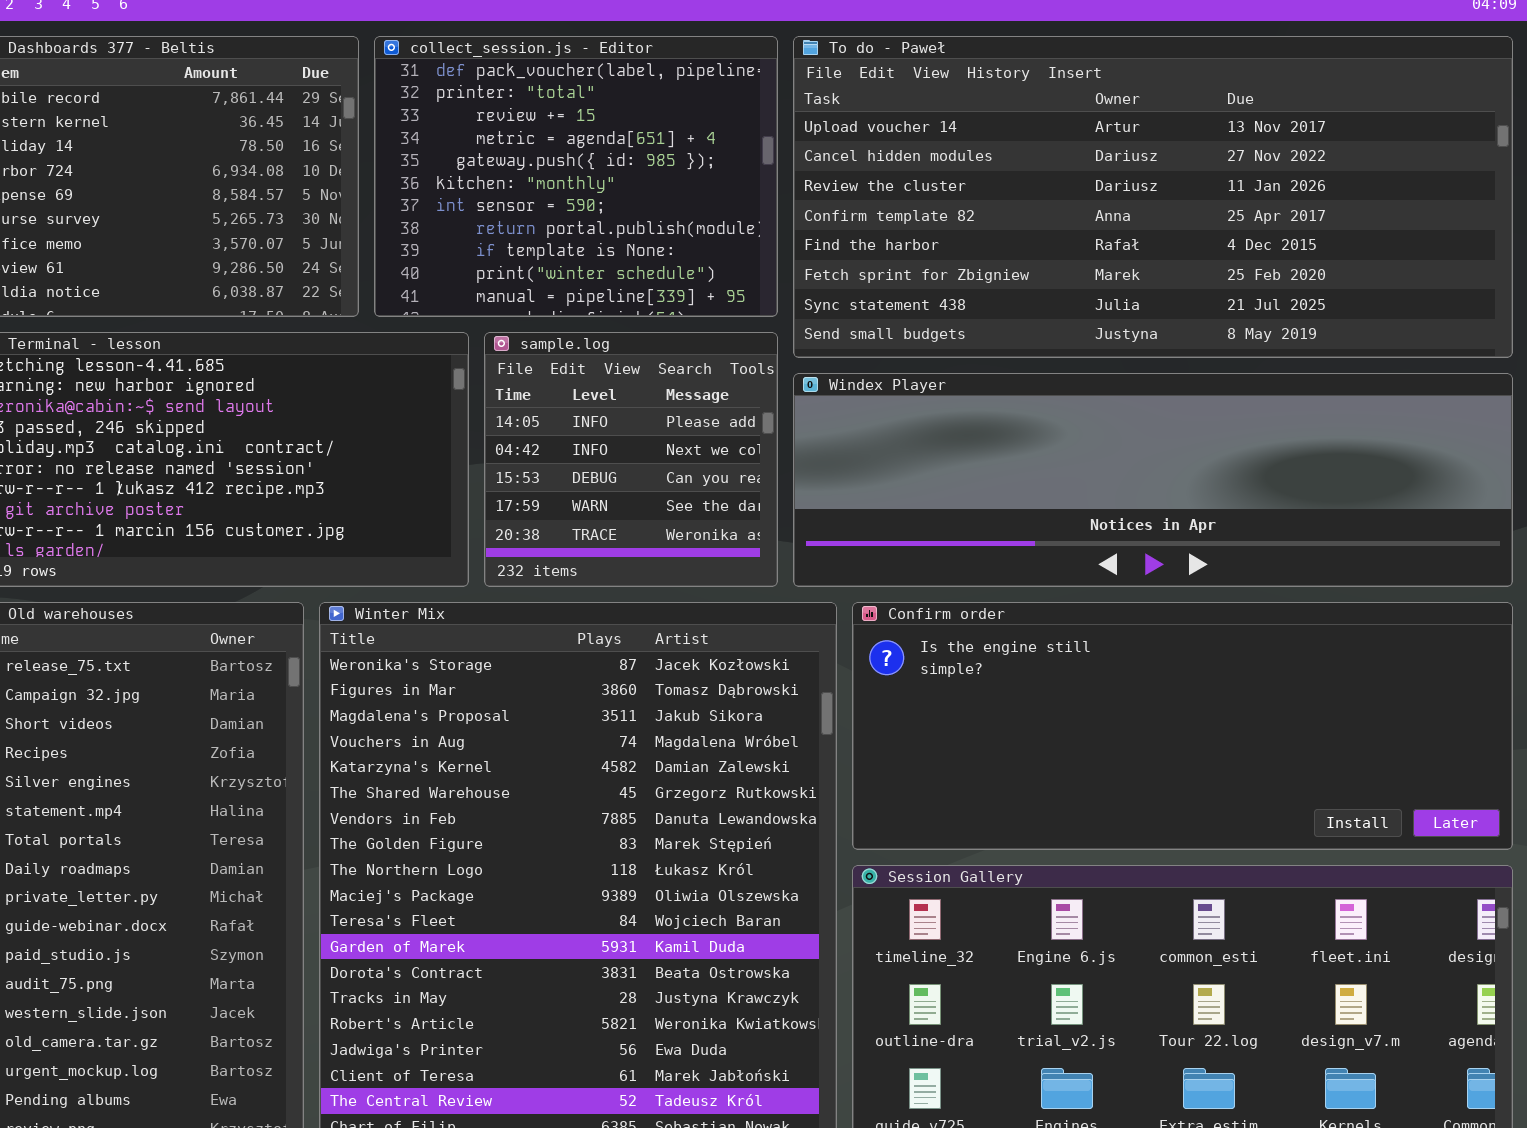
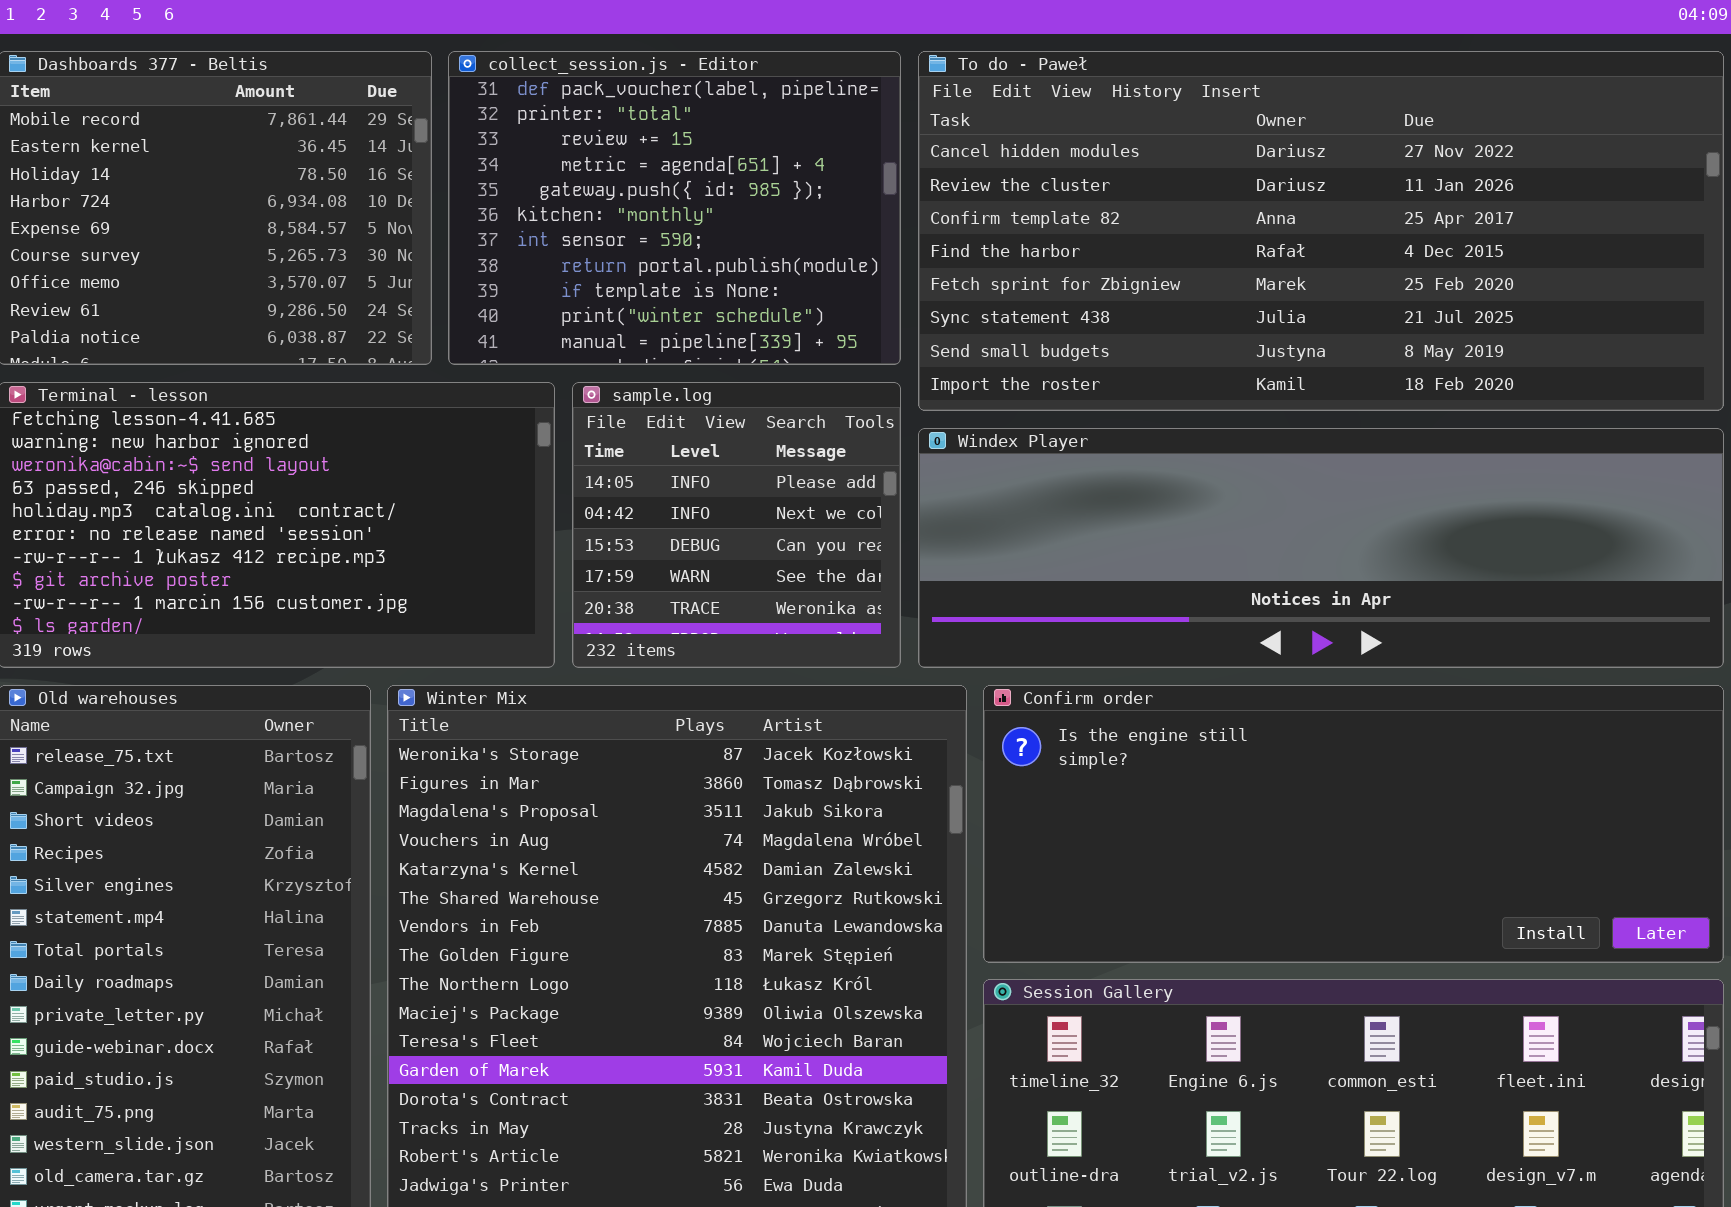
To do - Paweł: [793,36,1513,358] -> [918,51,1724,411], scrolled down 1 row

